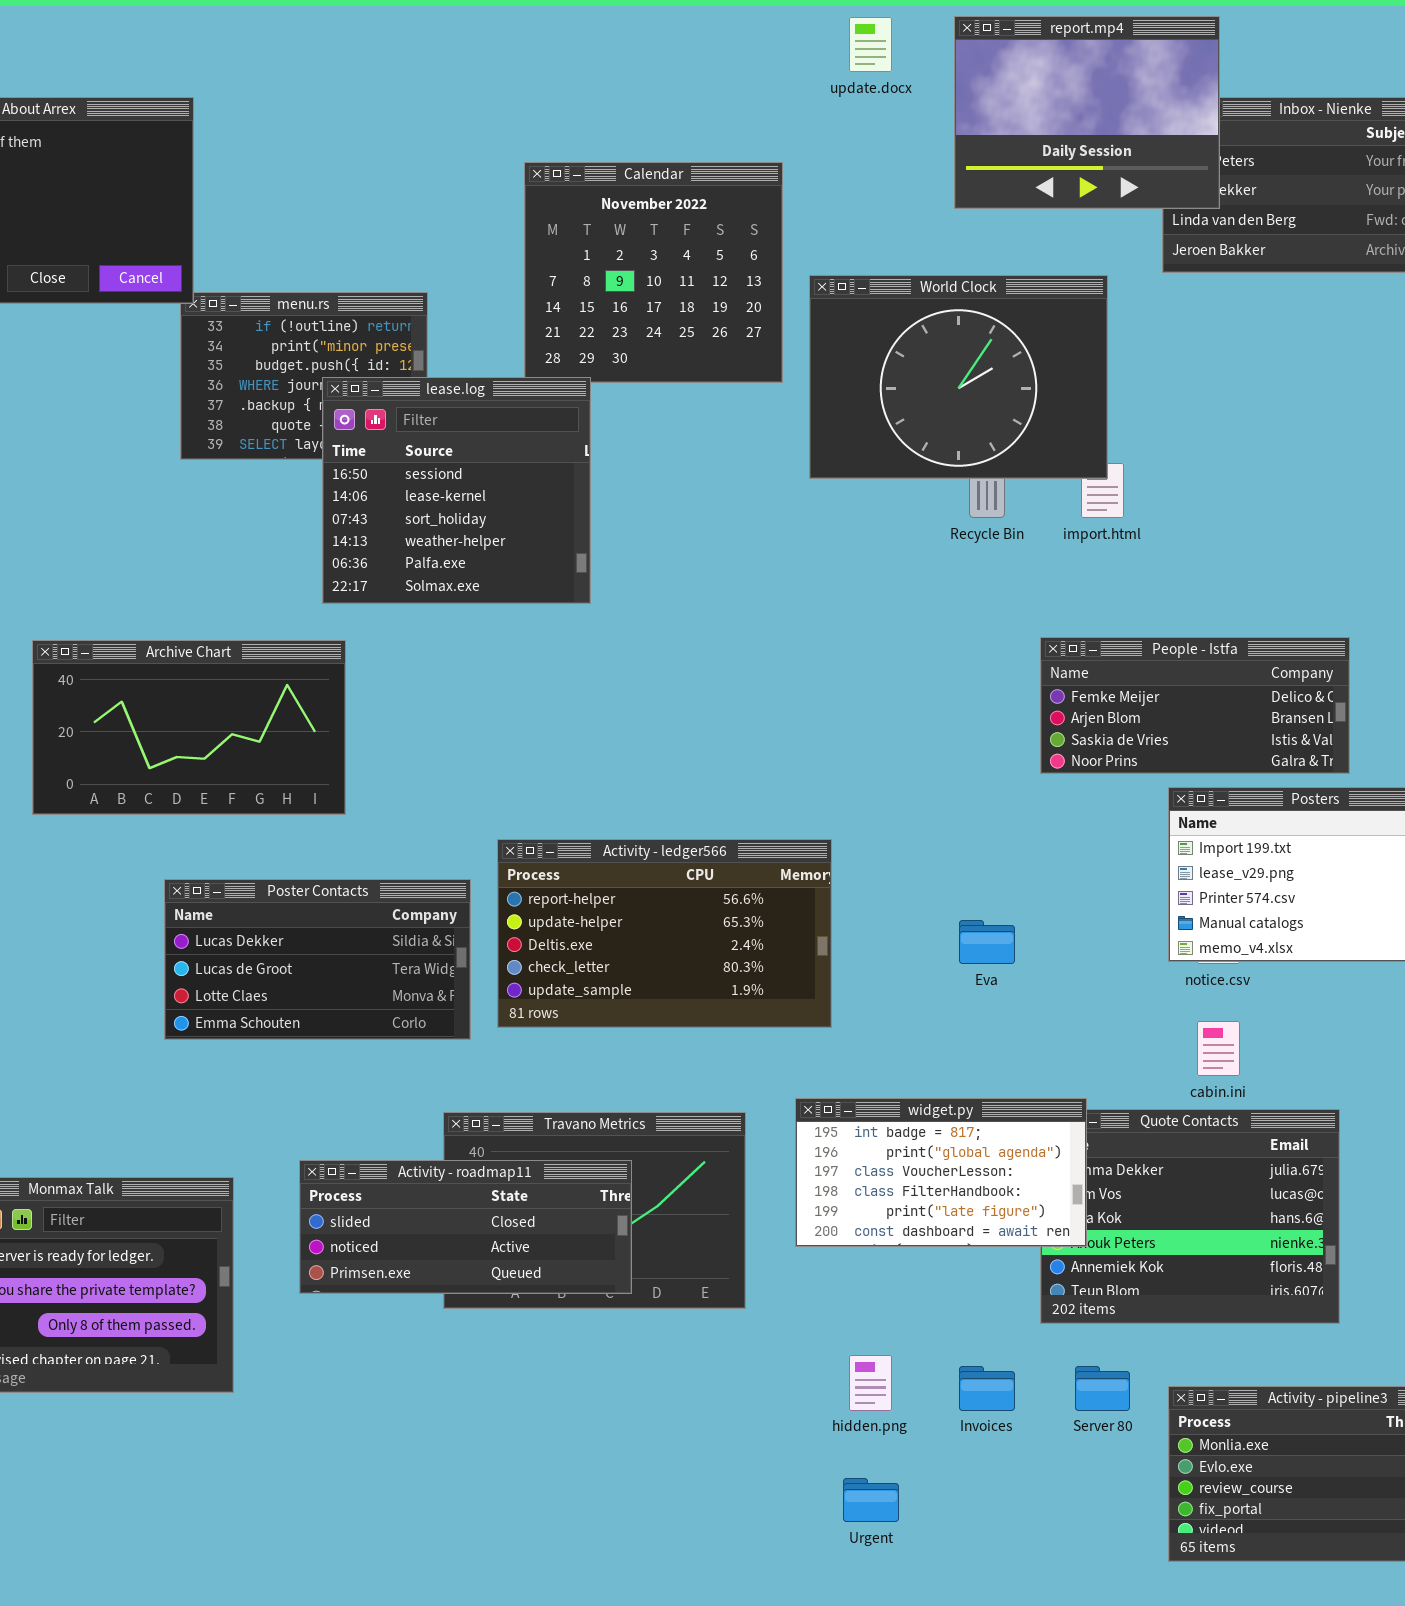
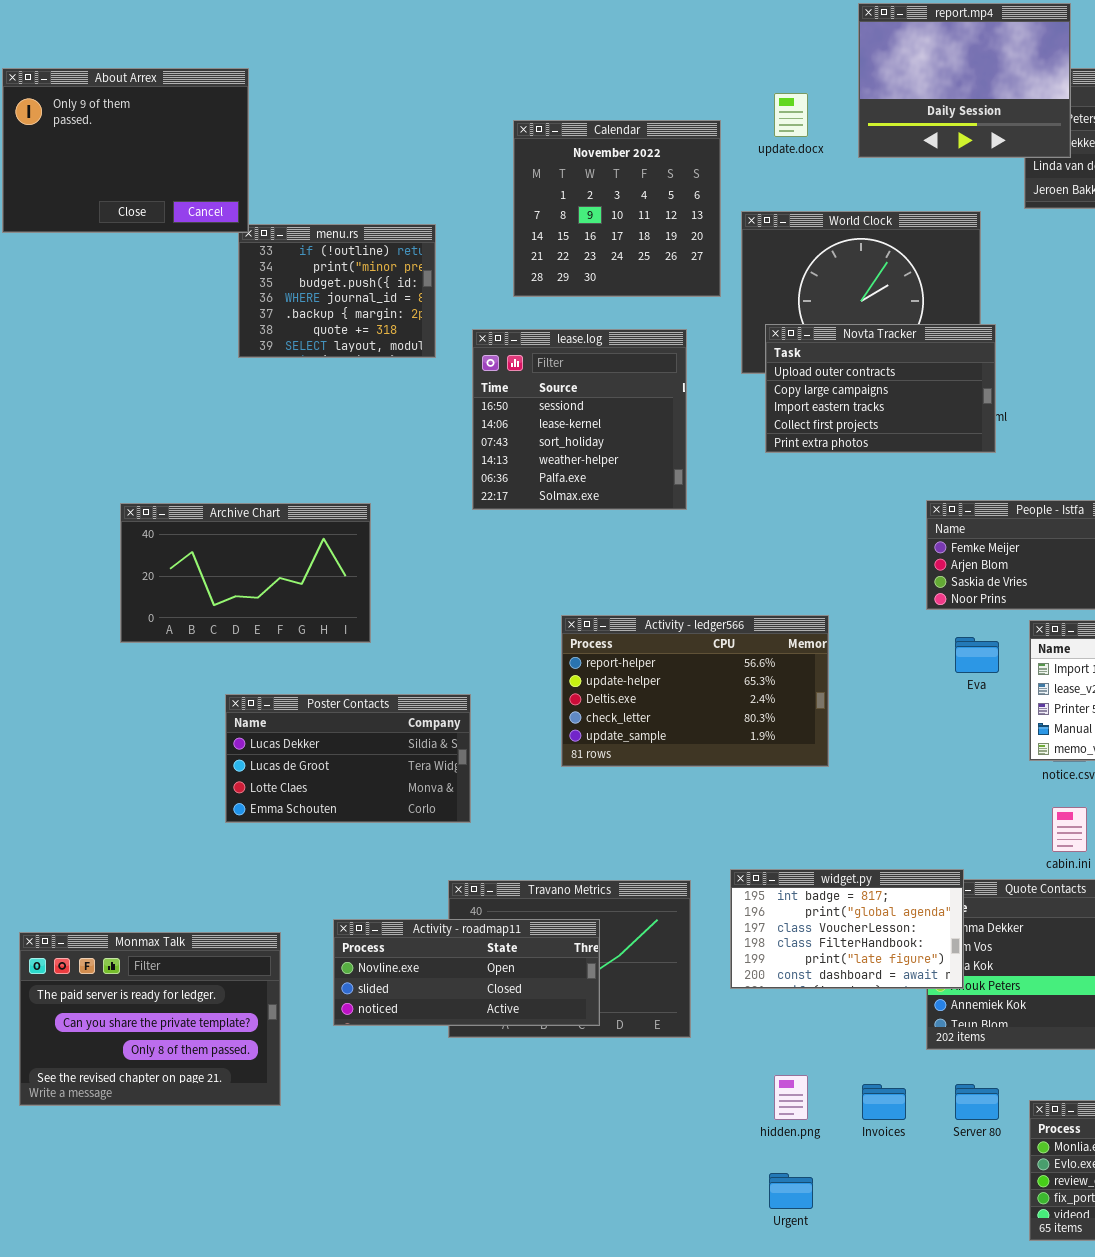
update.docx: [849,17,892,72] -> [774,93,808,137], moved
lease.log: [322,377,591,604] -> [472,329,687,510], moved
Novta Tracker: none -> [765,324,996,453], opened
Activity - ledger566: [497,839,832,1028] -> [561,615,829,767], moved
Eva: [959,920,1015,964] -> [955,637,999,673], moved
Activity - roadmap11: [299,1160,632,1294] -> [333,919,600,1026], scrolled up 1 row

